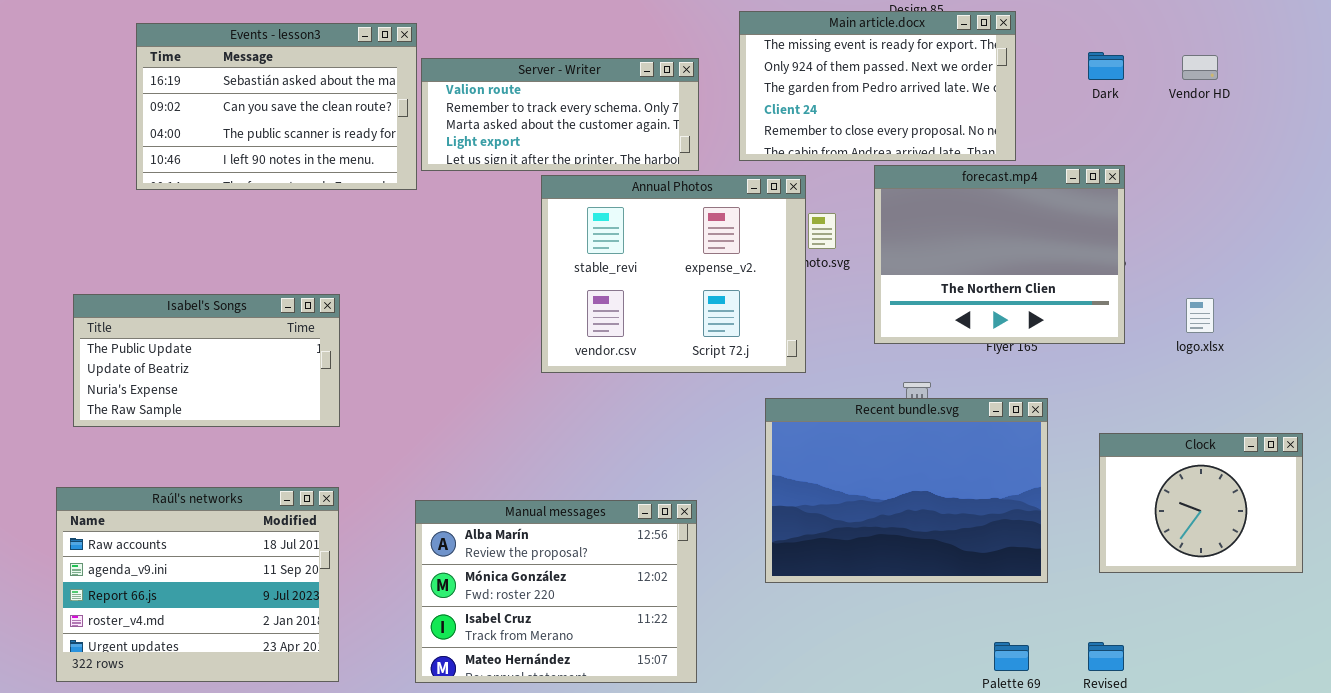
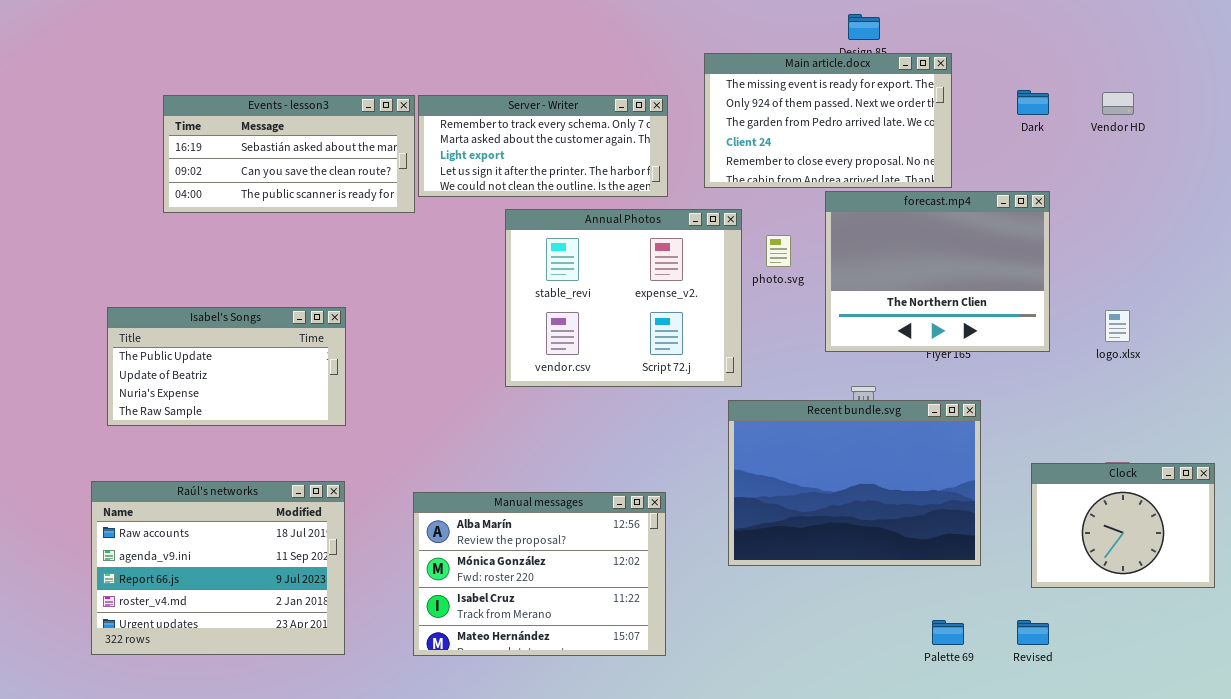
Events - lesson3: [136,23,417,190] -> [163,95,415,213], resized
Server - Writer: [421,58,699,171] -> [418,95,668,197], scrolled down 1 row
Annual Photos: [541,175,806,373] -> [505,209,742,387], moved
Clock: [1099,433,1303,573] -> [1031,463,1215,588], moved

